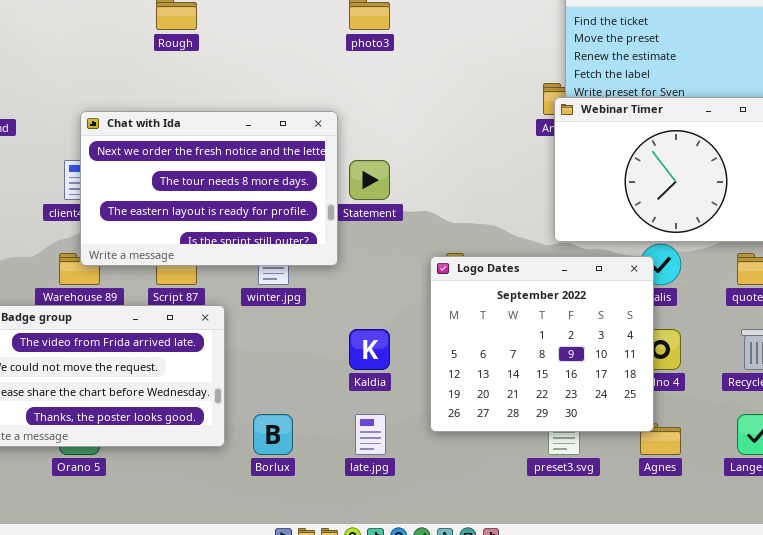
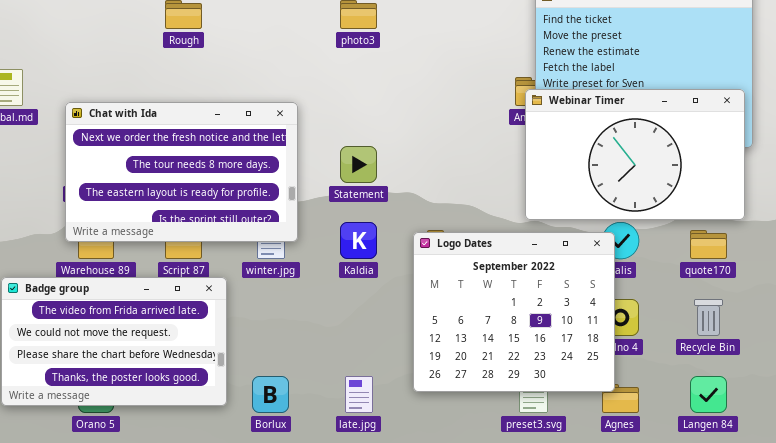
Chat with Ida: [80,111,338,266] -> [65,102,298,242], moved
Kaldia: [349,329,390,370] -> [340,222,377,259], moved

